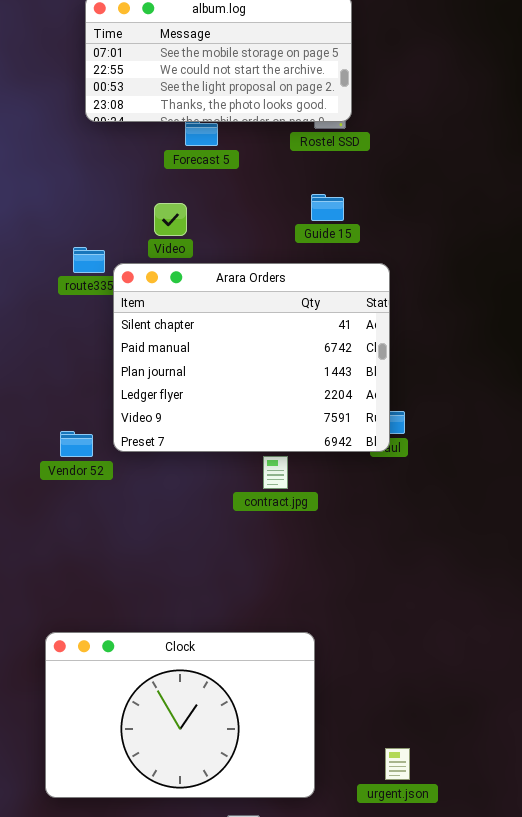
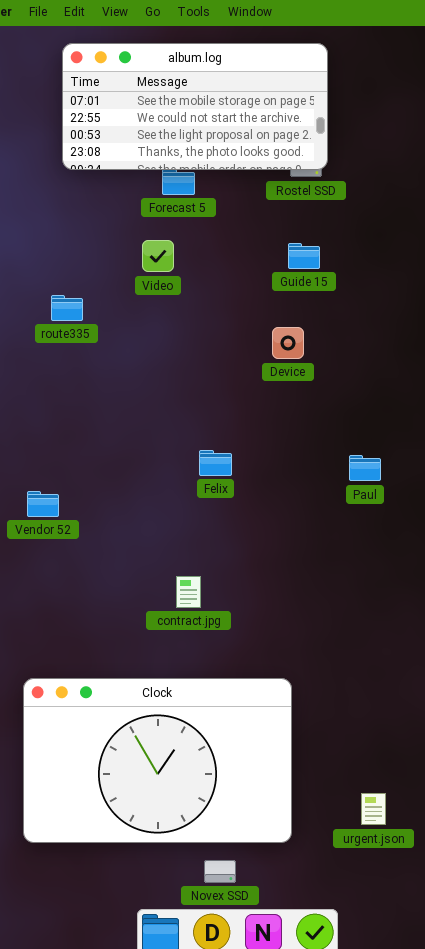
Video: [154,203,187,236] -> [142,240,174,272], moved
Arara Orders: [113,263,390,452] -> none, closed
Vendor 52: [60,431,93,457] -> [27,491,59,517], moved
contract.jpg: [263,456,288,489] -> [176,576,201,608], moved

